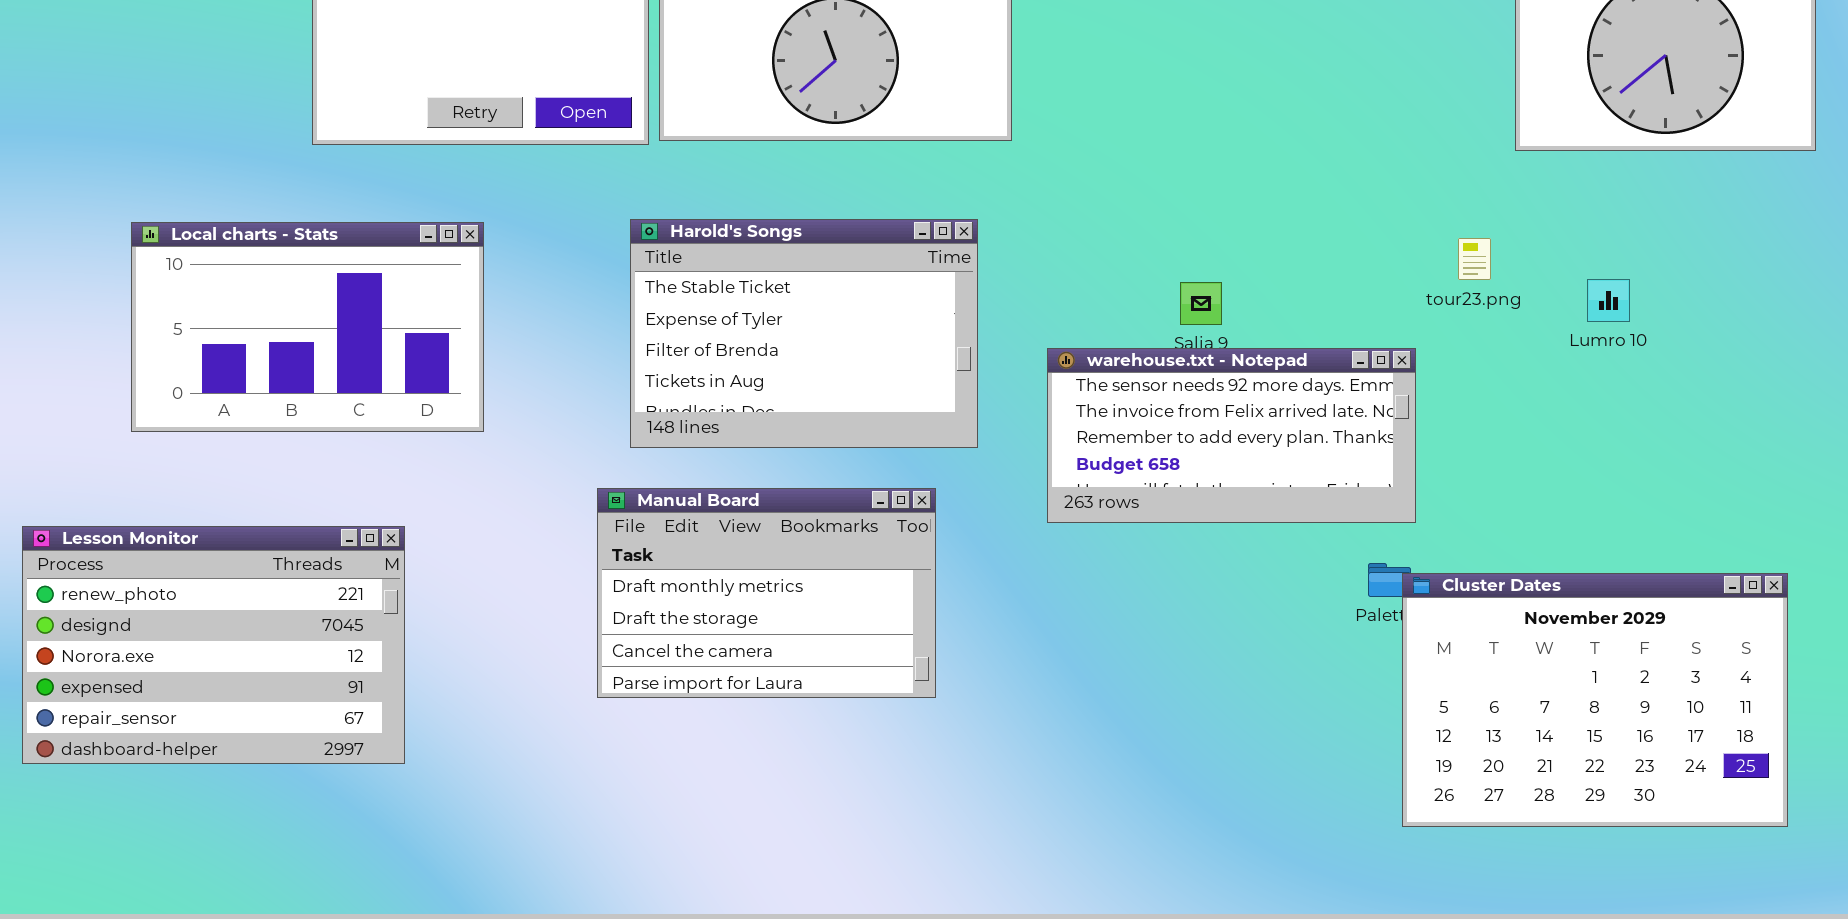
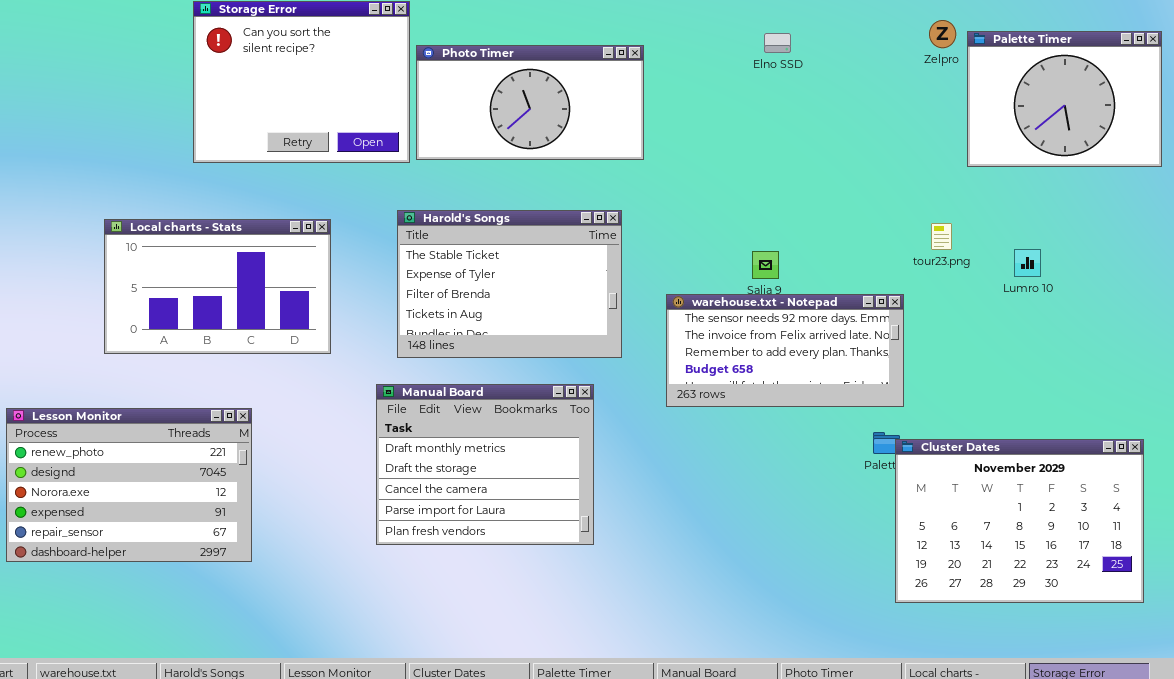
Local charts - Stats: [131,222,484,432] -> [104,219,331,354], moved
Manual Board: [597,488,936,698] -> [376,384,594,545], resized

